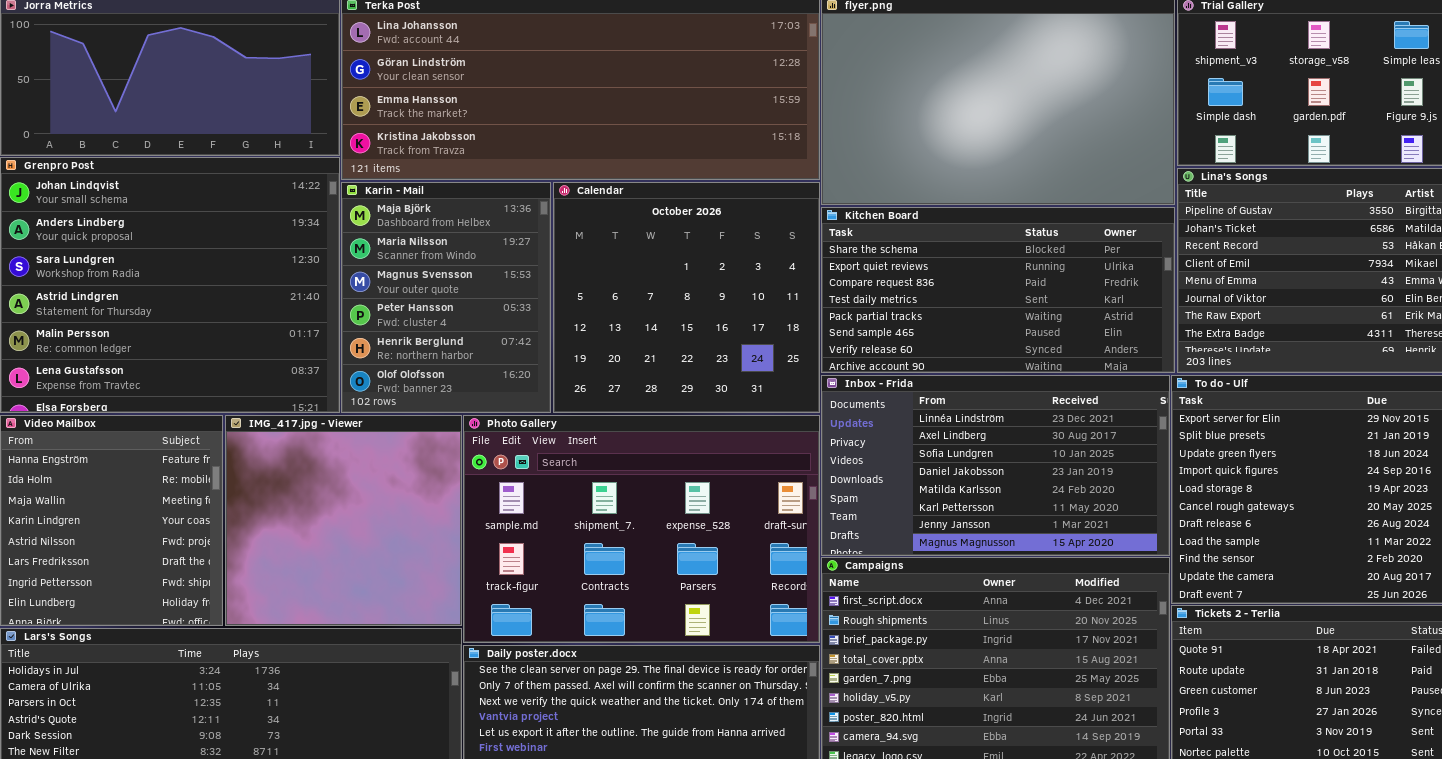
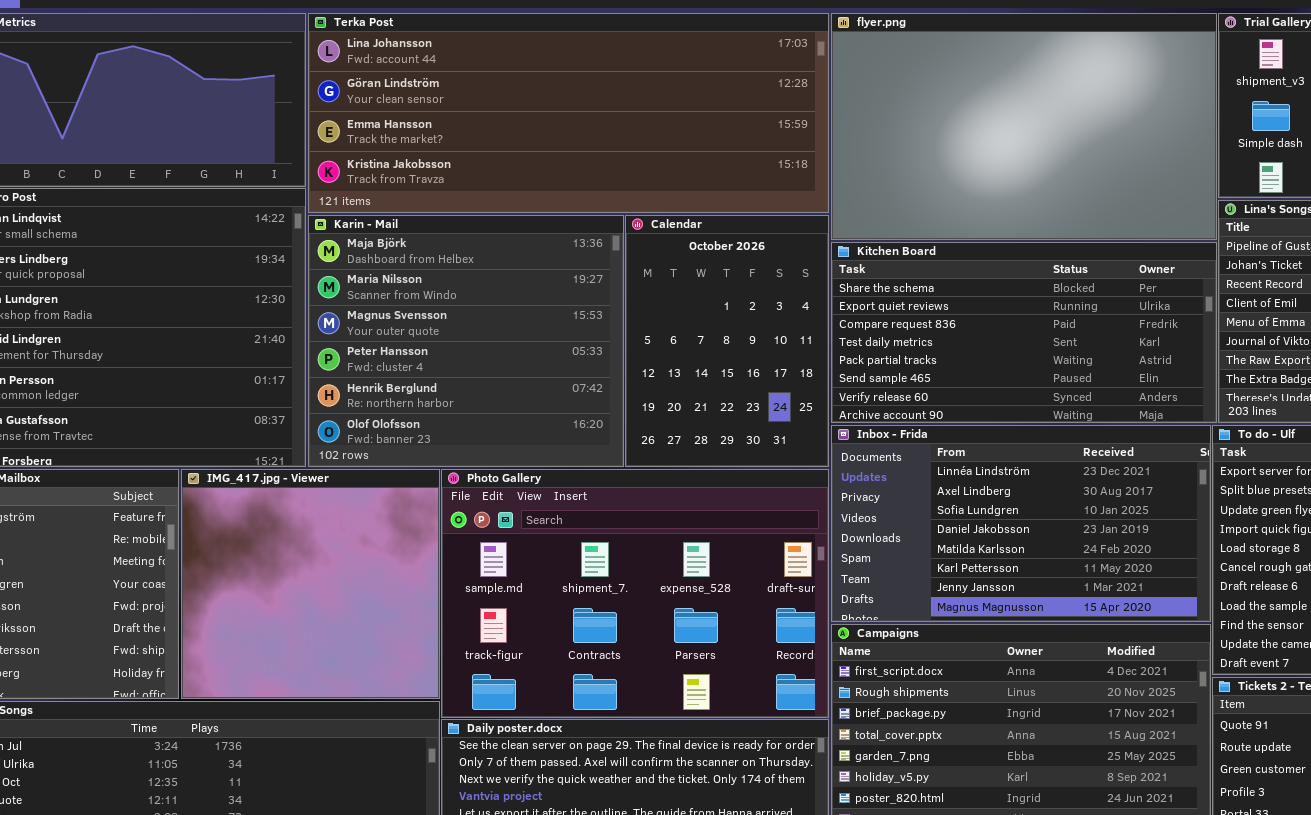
Karin - Mail: [341,182,551,413] -> [308,215,624,467], resized
Calendar: [553,182,820,413] -> [625,215,829,467], resized

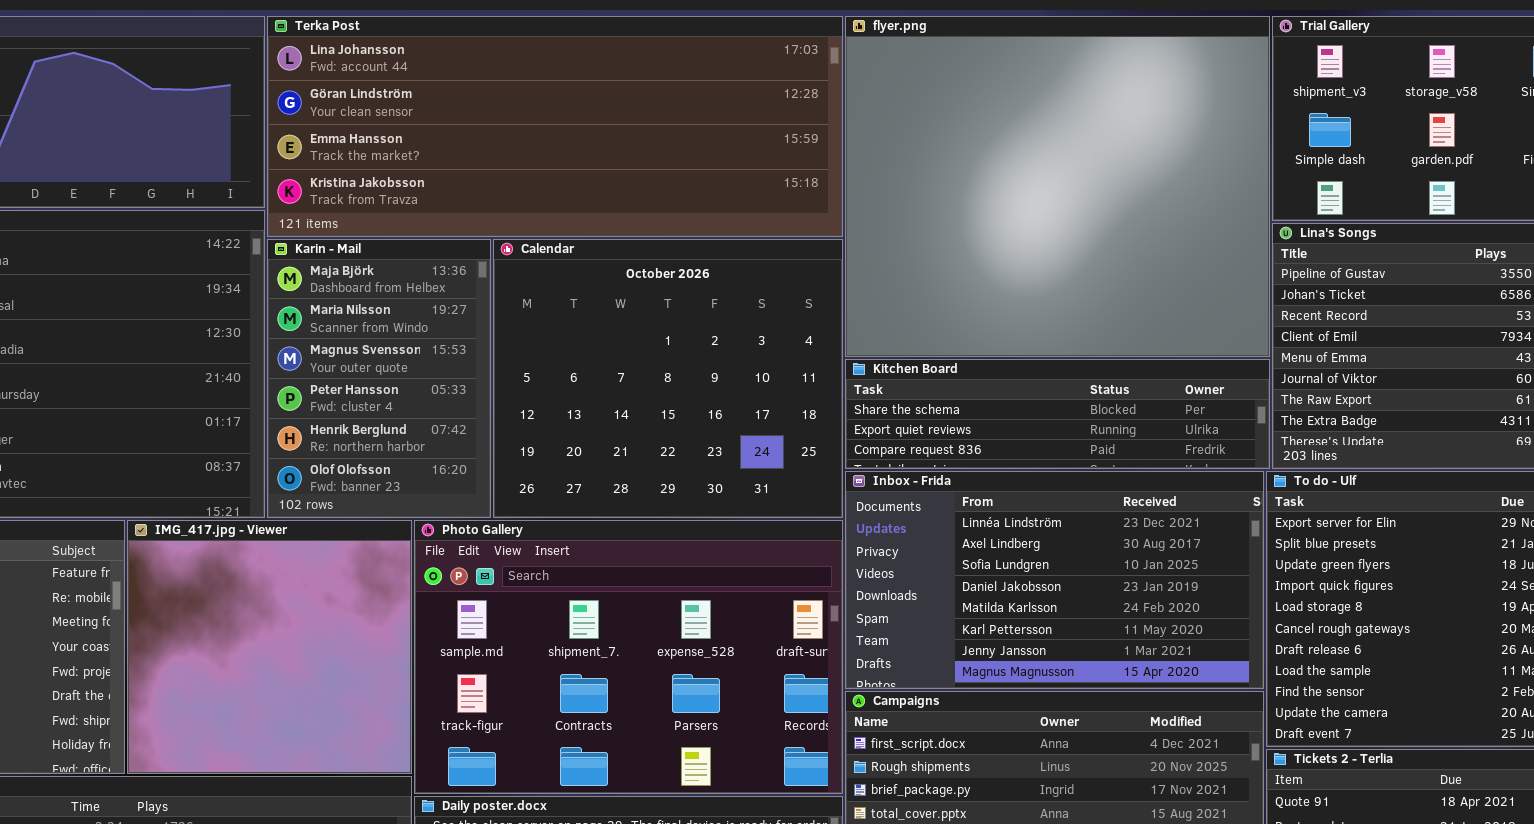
flyer.png: [831,13,1217,240] -> [845,16,1270,357], resized
Karin - Mail: [308,215,624,467] -> [267,239,491,518], resized
Calendar: [625,215,829,467] -> [493,239,843,518], resized
Kitchen Board: [831,242,1217,423] -> [845,359,1270,469], resized

